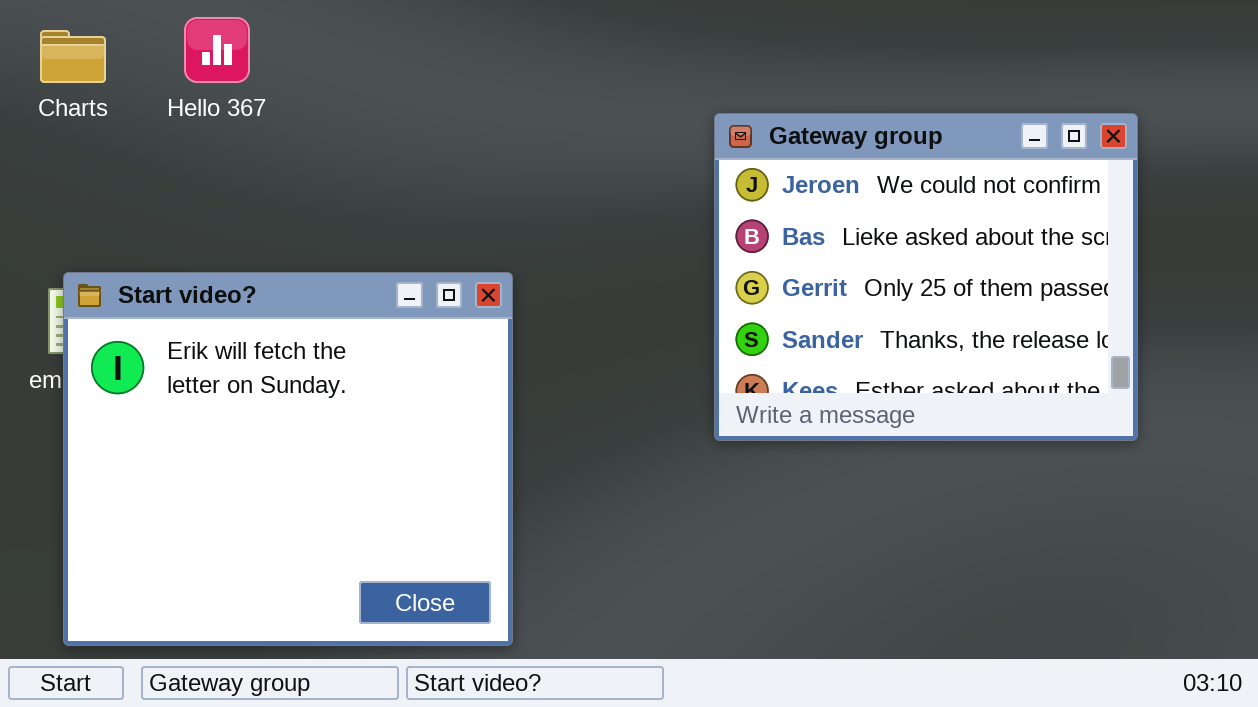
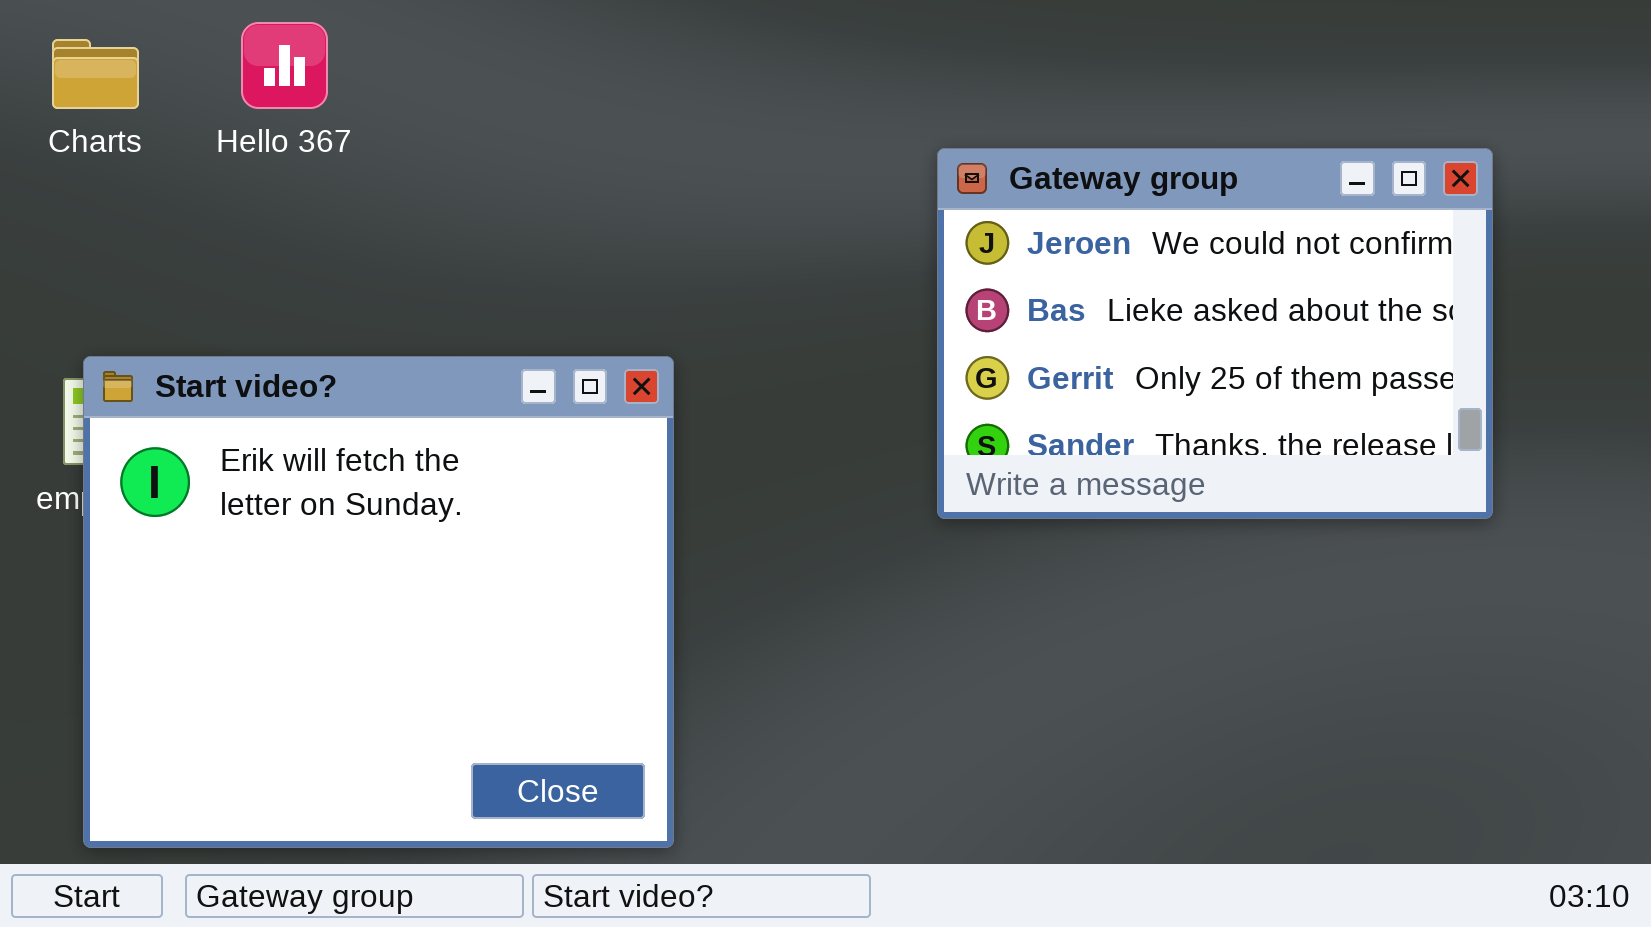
Gateway group: [714,113,1138,441] -> [937,148,1493,519], resized

